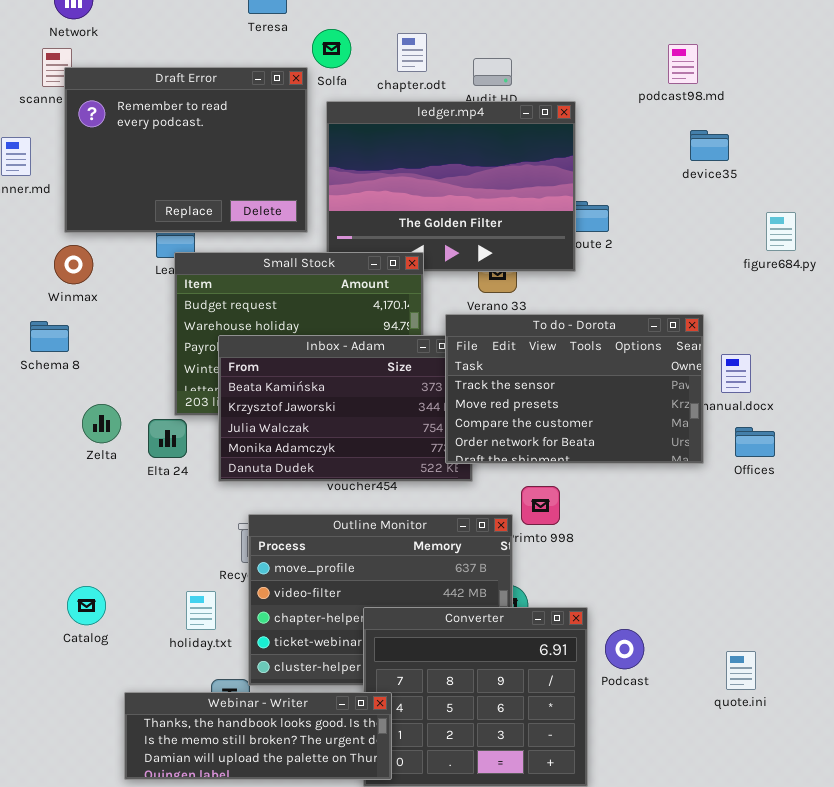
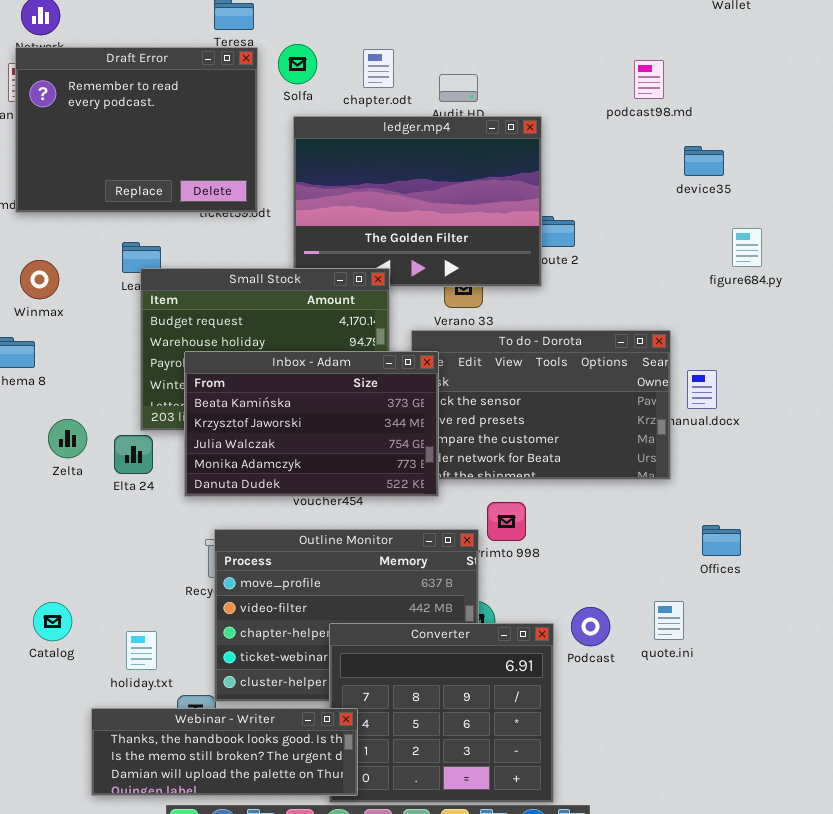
Draft Error: [64,67,308,233] -> [15,47,258,213], moved
device35: [690,130,729,161] -> [684,146,724,176], moved
Inbox - Adam: [218,335,473,482] -> [184,351,439,497], raised
Offices: [735,427,775,457] -> [702,525,741,556], moved
holiday.txt: [186,591,216,630] -> [126,631,157,670], moved
Podcast: [605,629,644,669] -> [571,607,610,646], moved
quote.ini: [726,651,756,690] -> [654,601,684,640], moved

